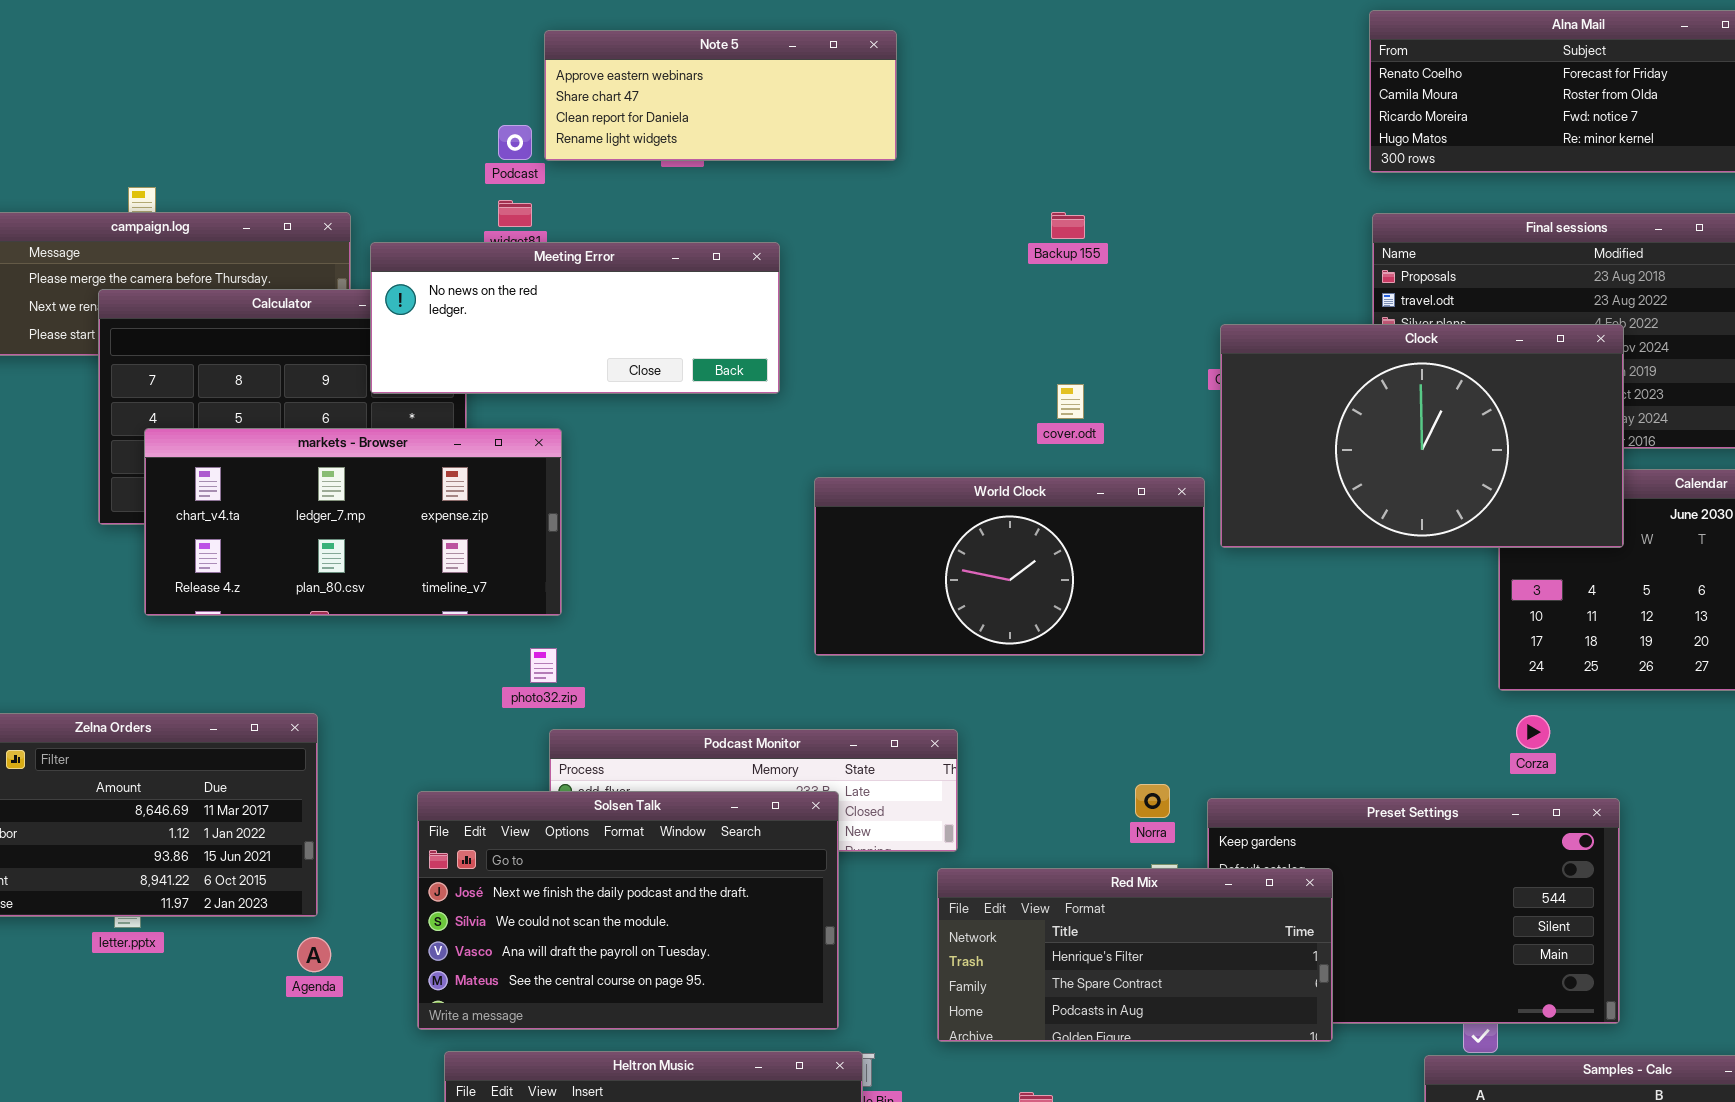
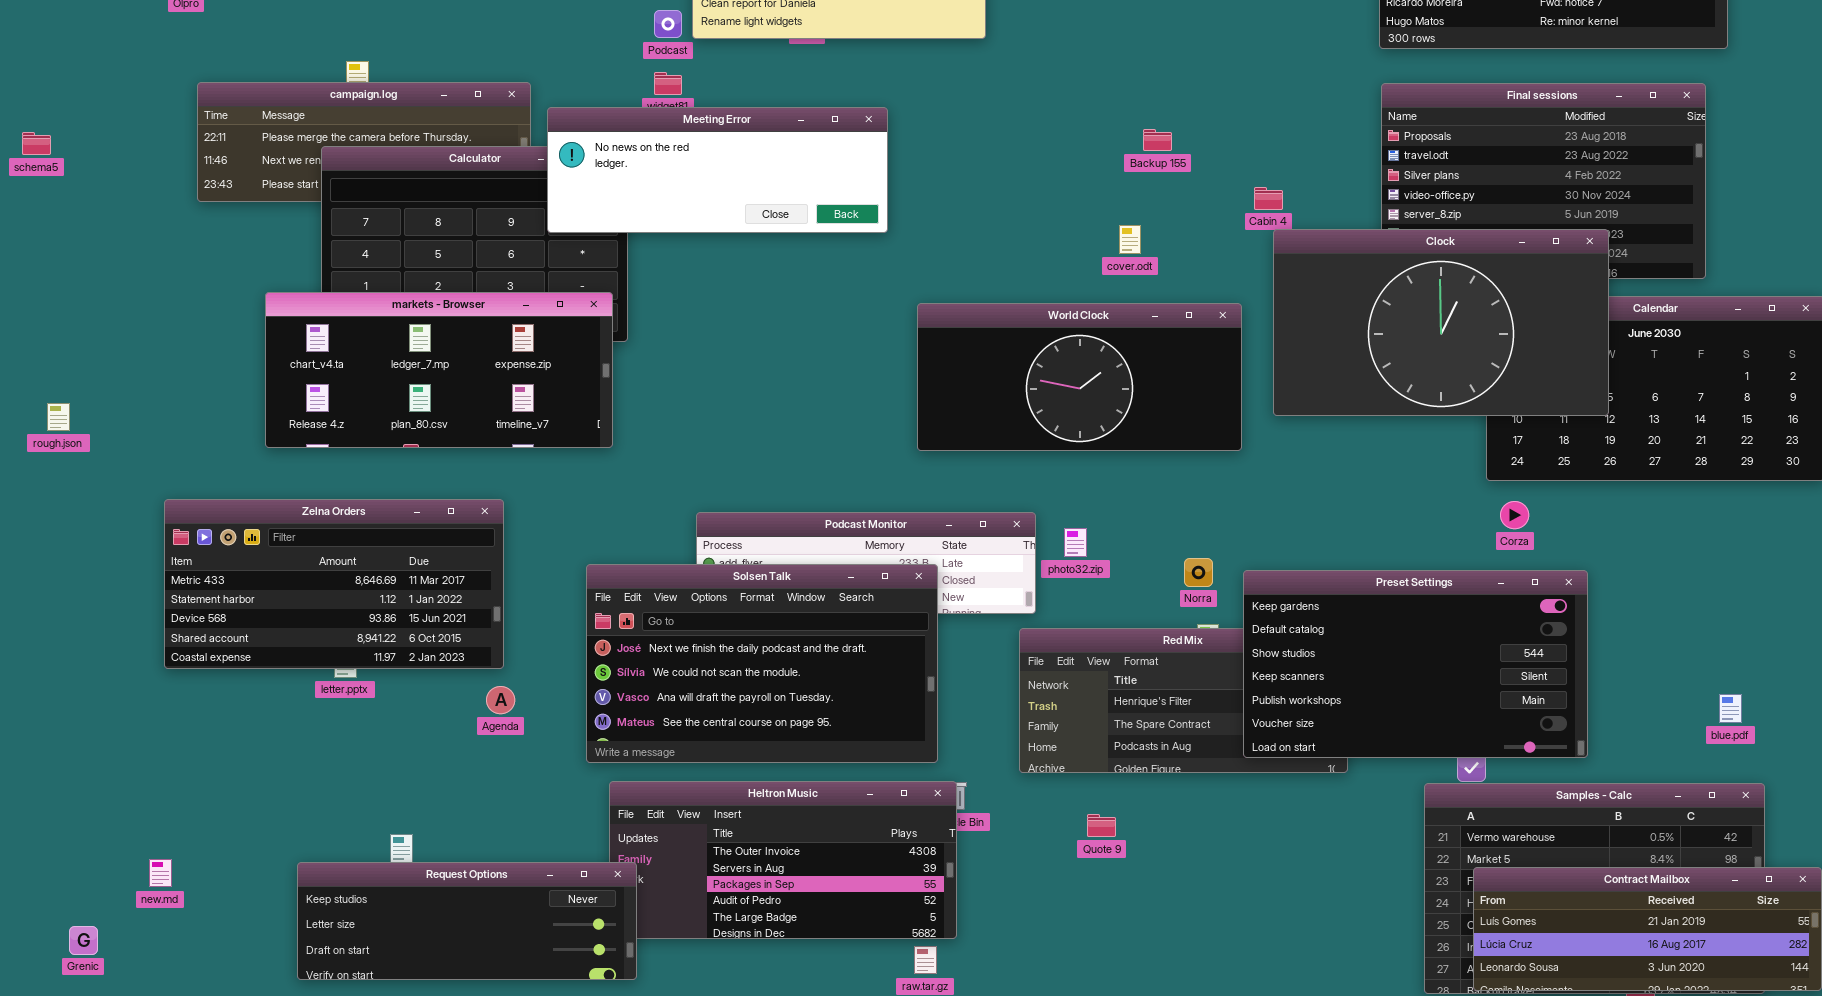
Backup 155: [1051,212,1085,239] -> [1143,129,1172,151], moved
Clock: [1220,324,1624,548] -> [1273,229,1609,416], moved
markets - Browser: [144,428,562,616] -> [265,292,613,448], moved
photo32.zip: [530,648,557,683] -> [1064,528,1087,557], moved
Preset Settings: [1207,798,1620,1024] -> [1243,570,1588,758], raised

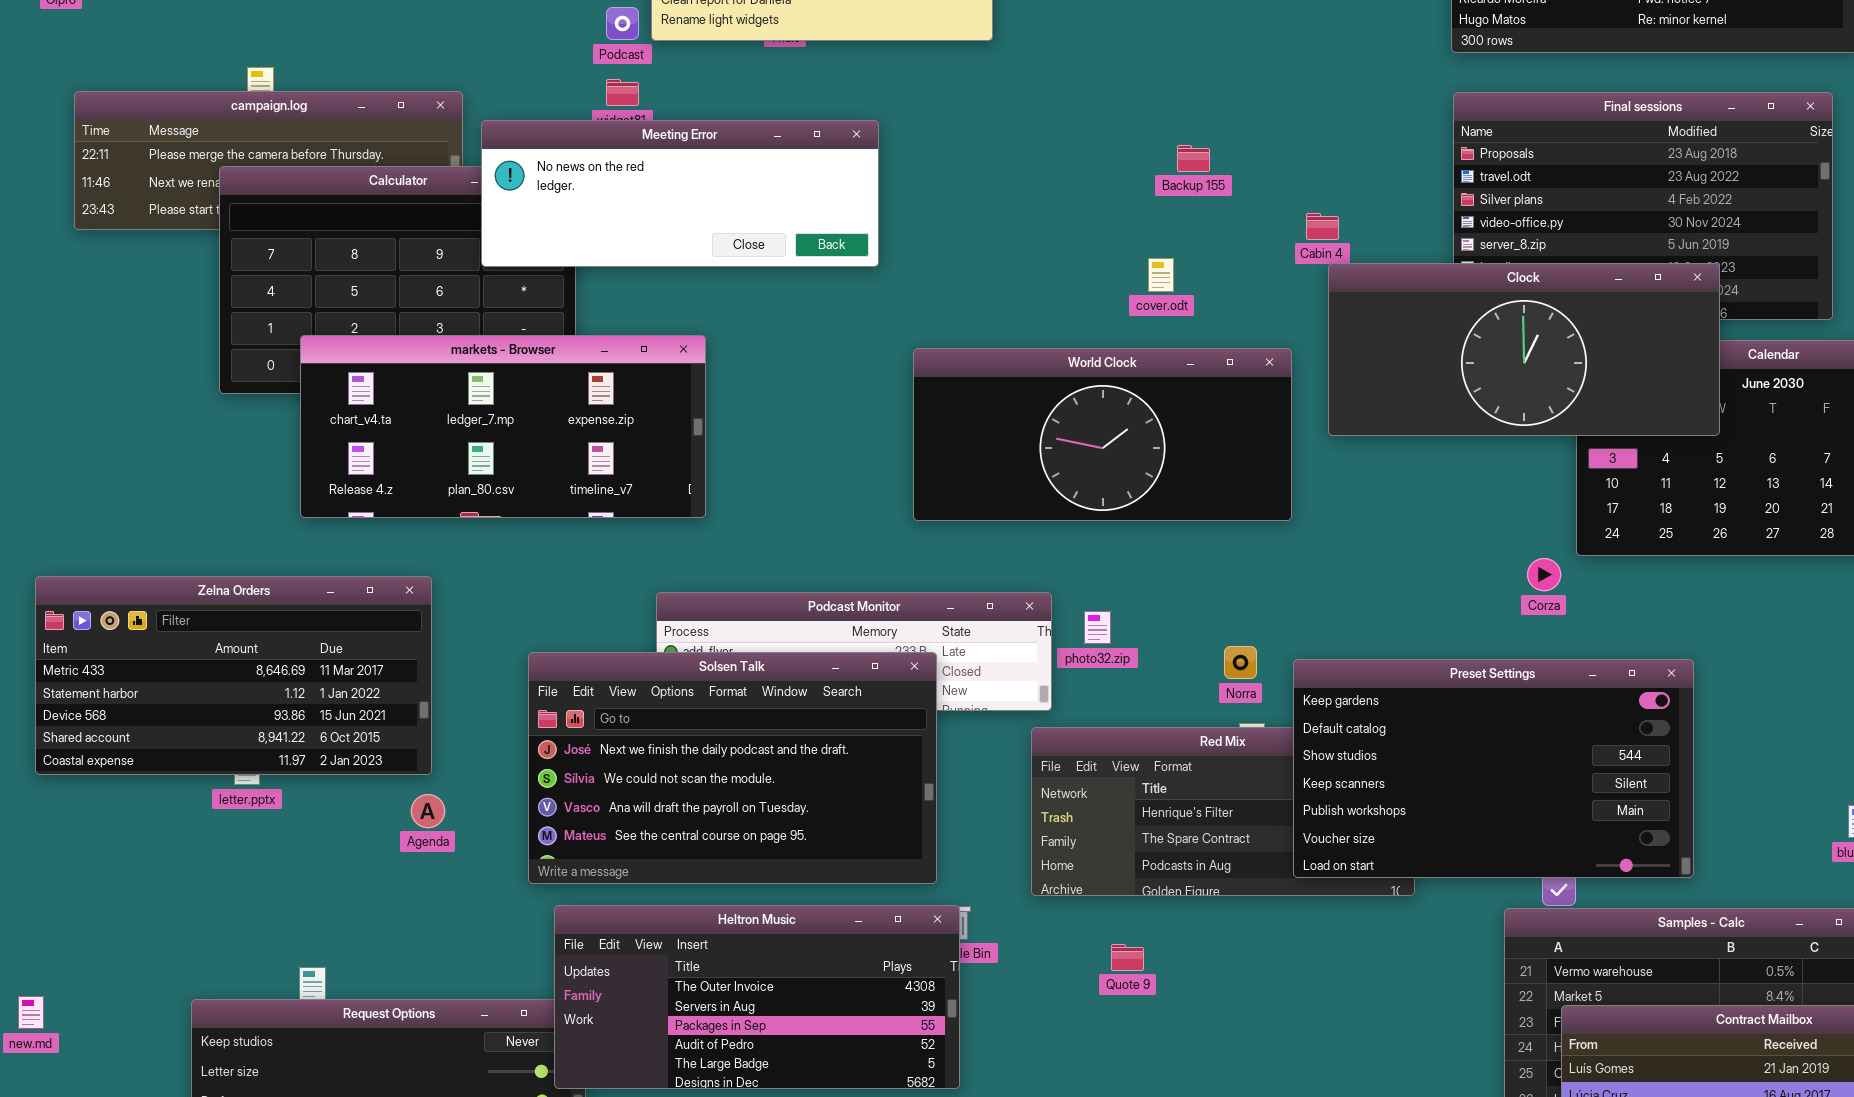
Clock: [1273,229,1609,416] -> [1328,263,1720,436], resized
markets - Browser: [265,292,613,448] -> [300,335,706,518], moved
Corza: [1500,501,1529,529] -> [1527,558,1561,591], moved
Heltron Music: [609,781,957,939] -> [554,905,960,1089], raised

